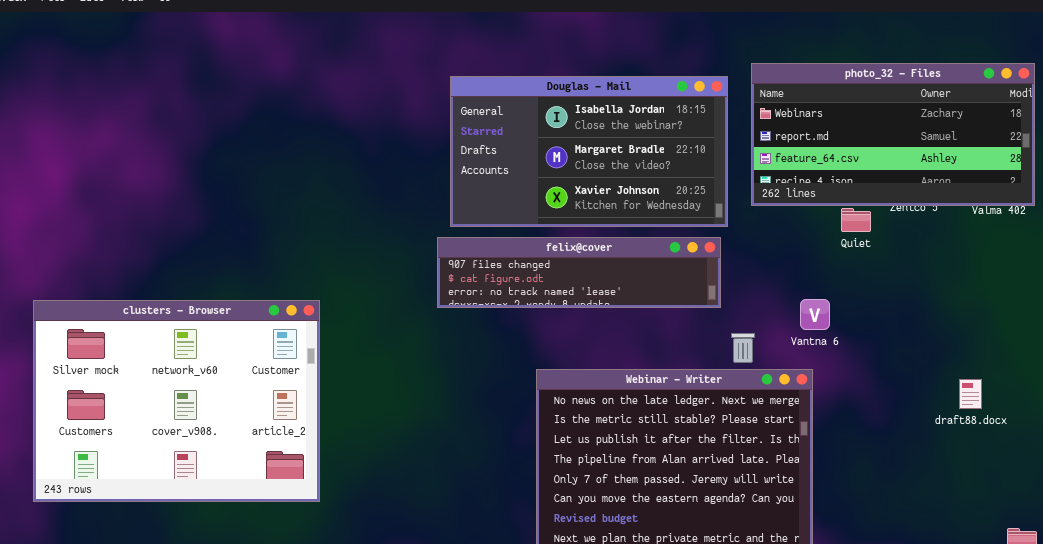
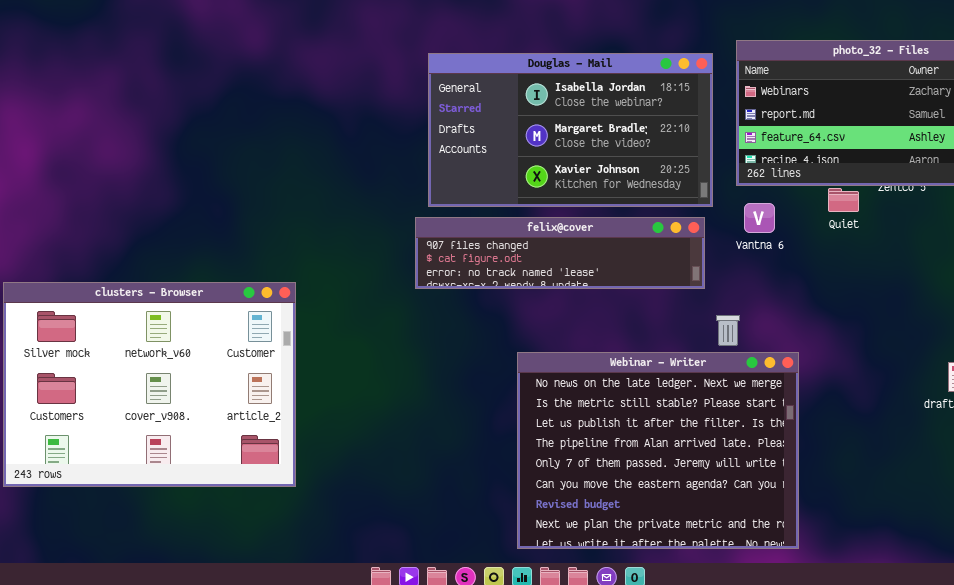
Vantna 6: [800,299,830,330] -> [744,203,775,233], moved

